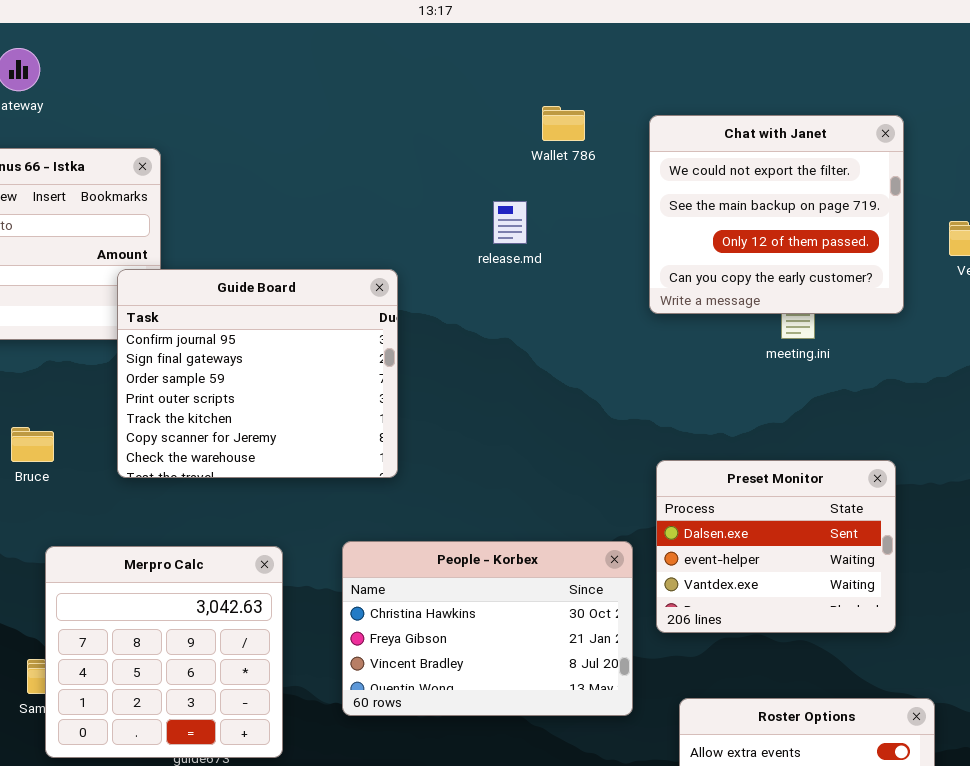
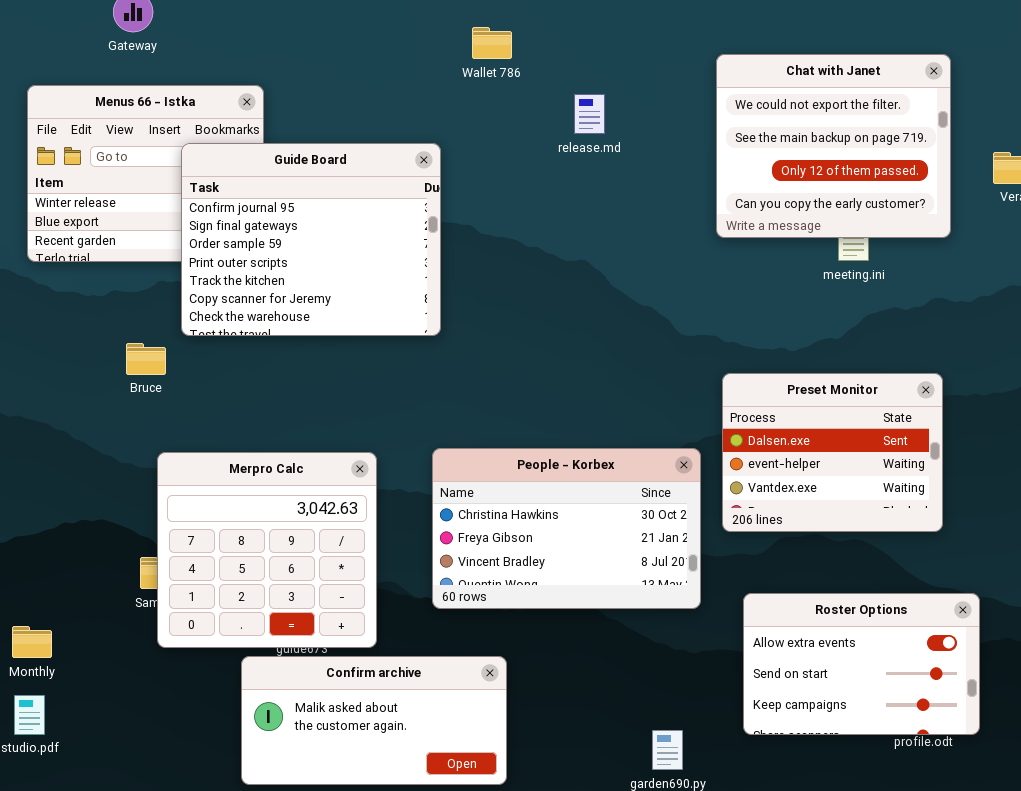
Wallet 786: [542,106,585,141] -> [472,27,512,59], moved
release.md: [493,201,527,244] -> [574,94,605,134], moved
Guide Board: [117,269,398,478] -> [181,143,441,336], moved

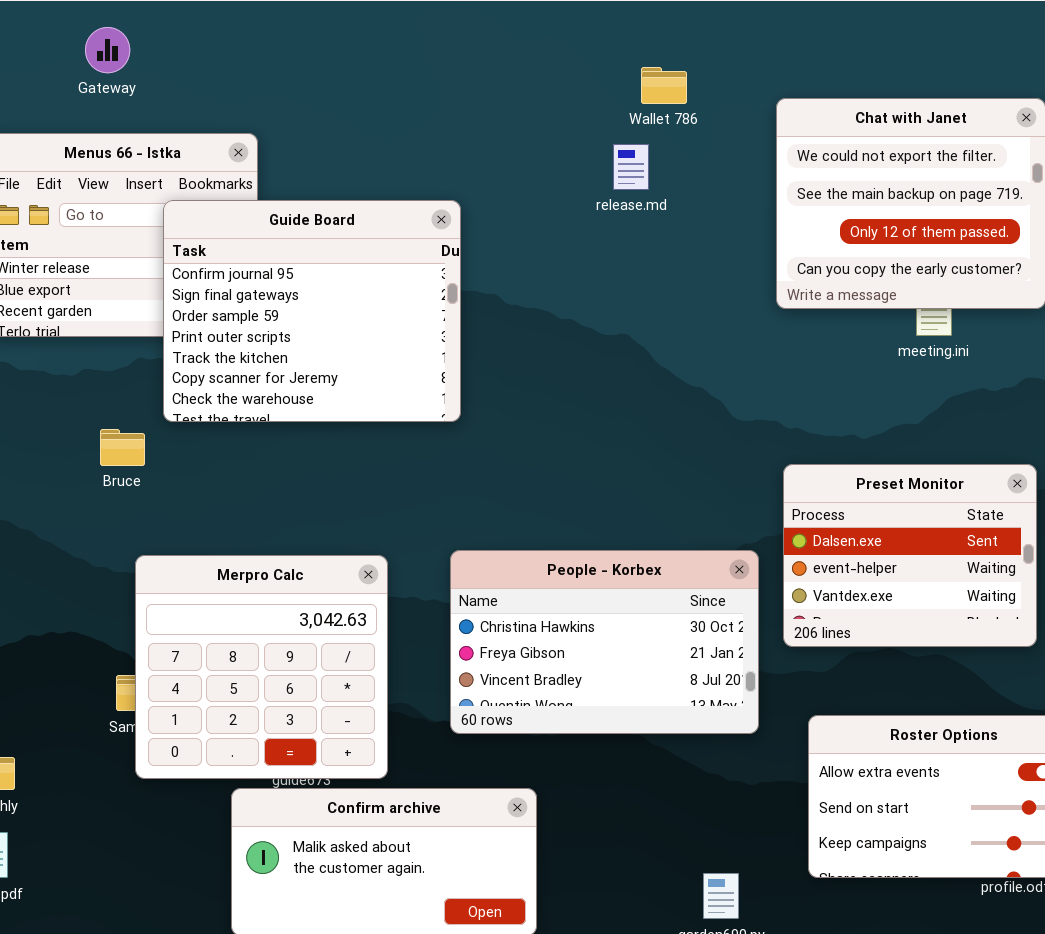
Wallet 786: [472,27,512,59] -> [641,67,687,104], moved

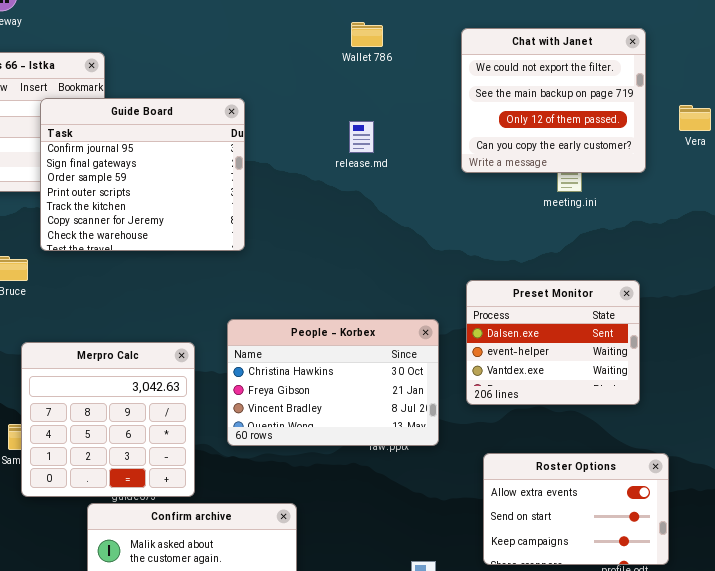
Wallet 786: [641,67,687,104] -> [351,22,383,47], moved
release.md: [613,144,649,190] -> [349,121,374,153], moved
People - Korbex: [450,550,759,734] -> [227,319,439,446], moved

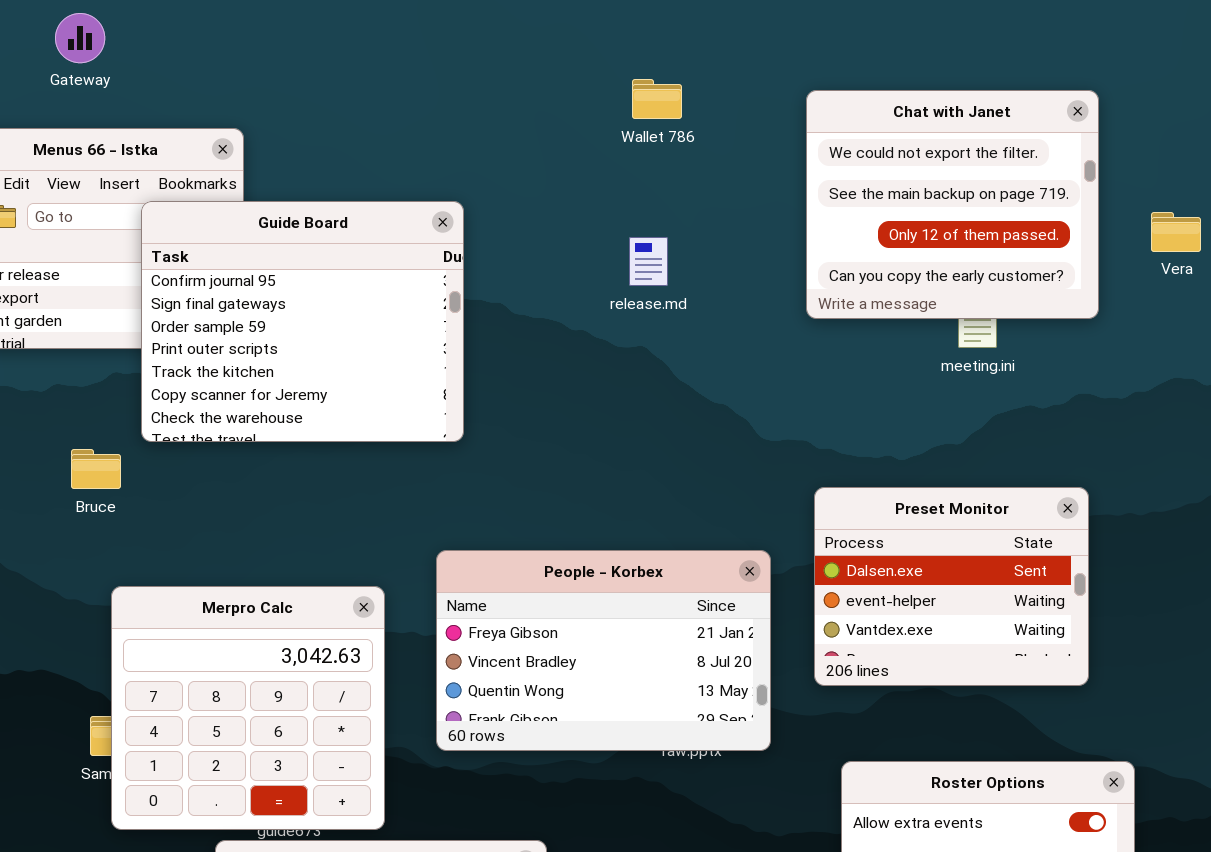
People - Korbex: [227,319,439,446] -> [436,550,771,751], scrolled down 1 row

